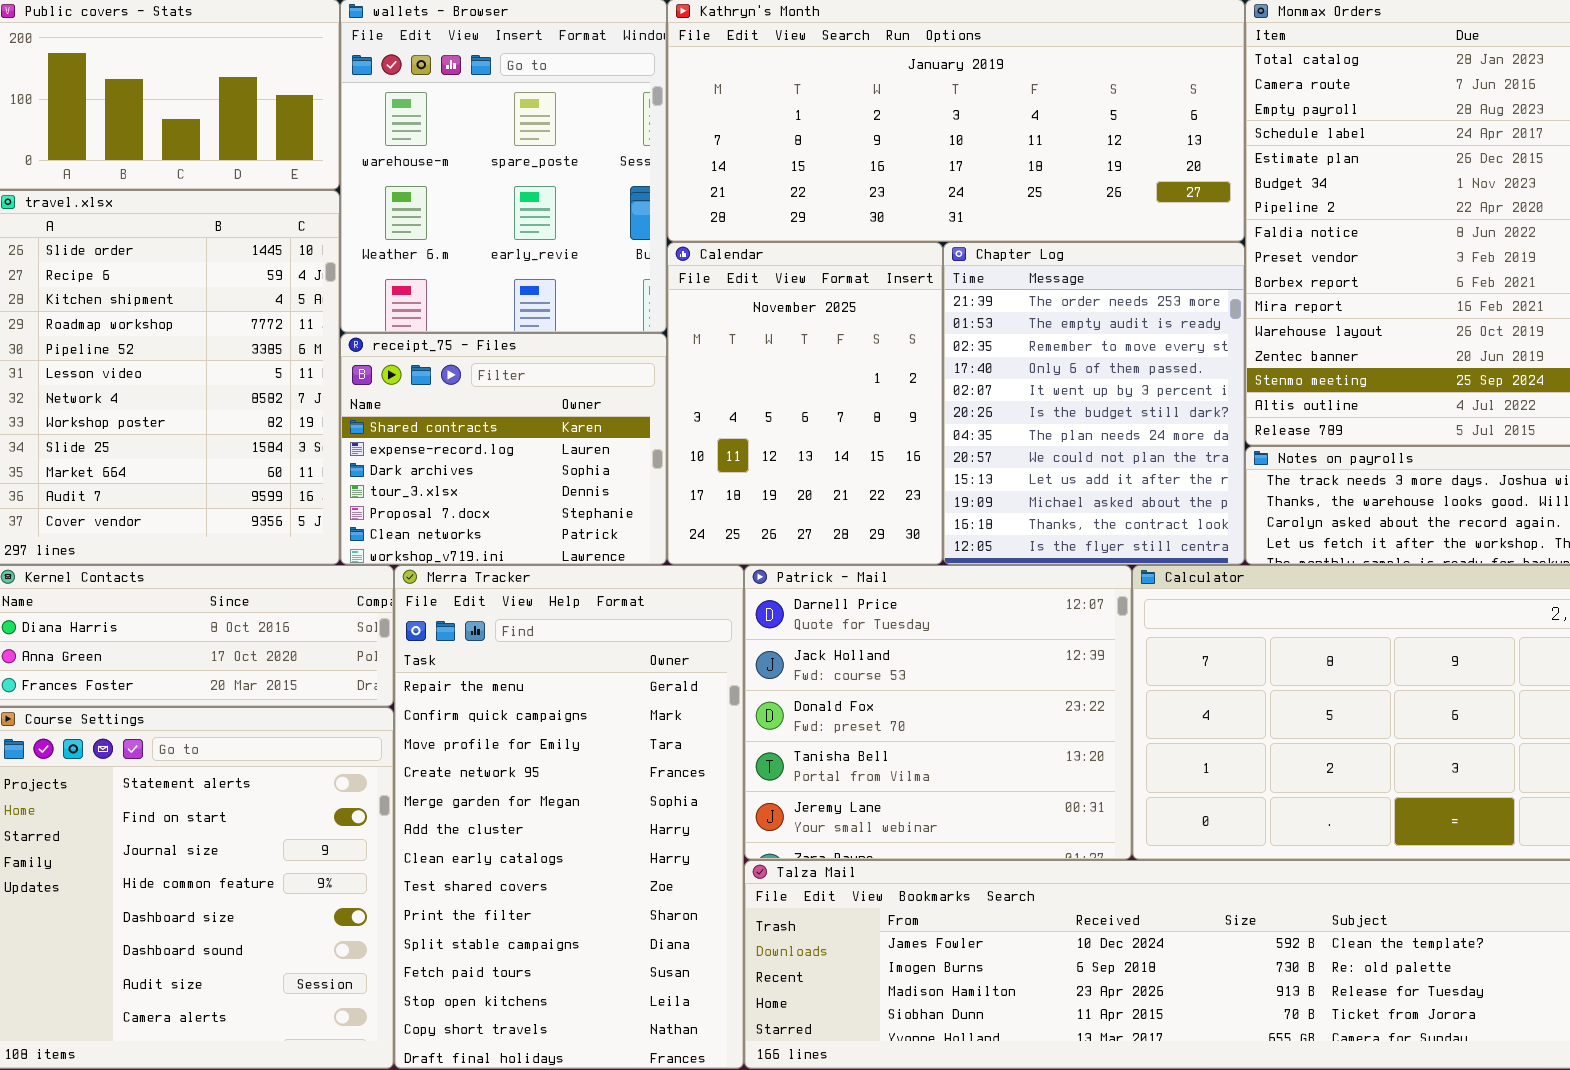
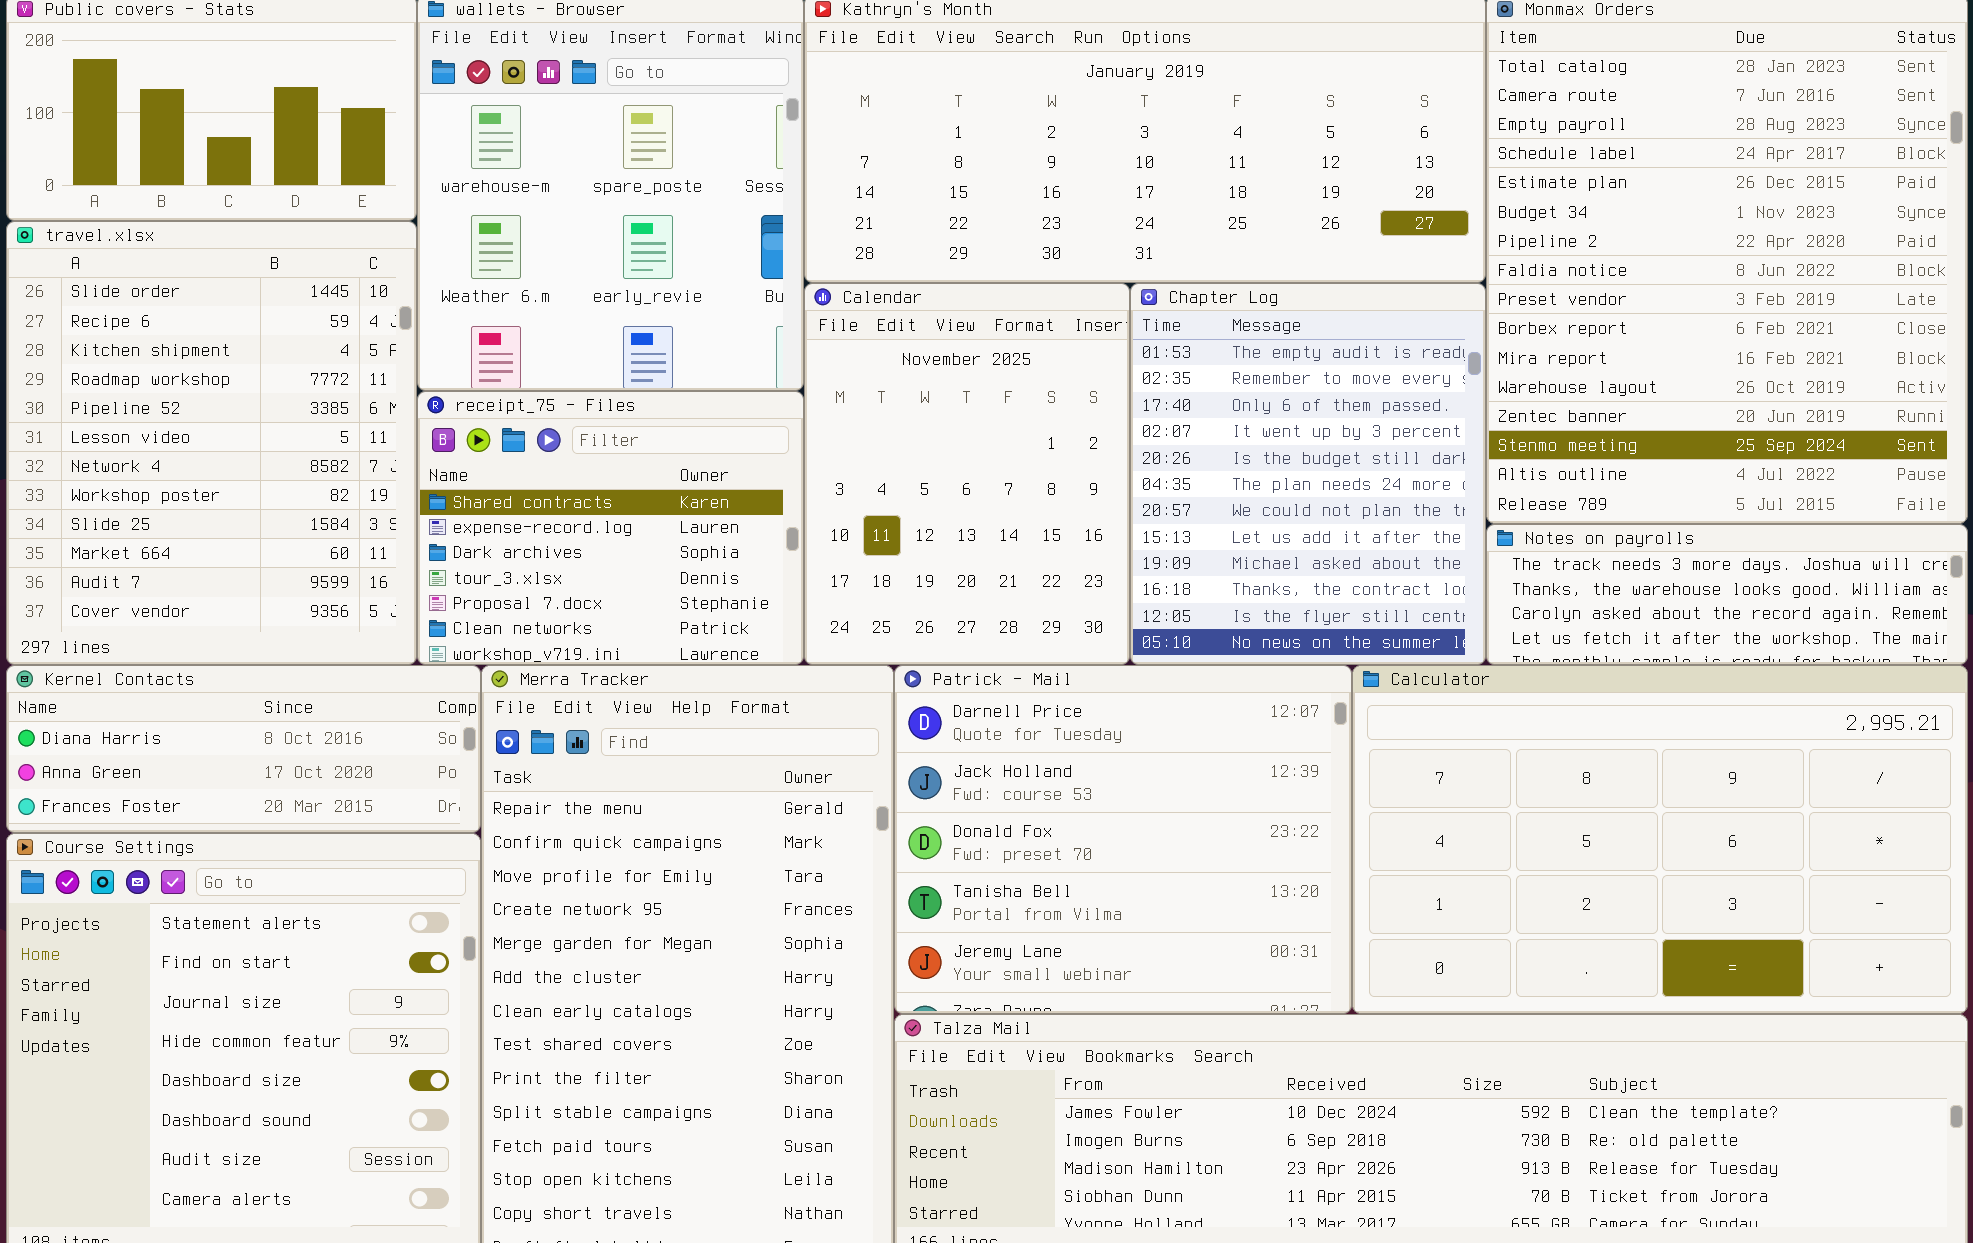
Chapter Log: [943,242,1245,565] -> [1130,283,1486,665], scrolled down 1 row

